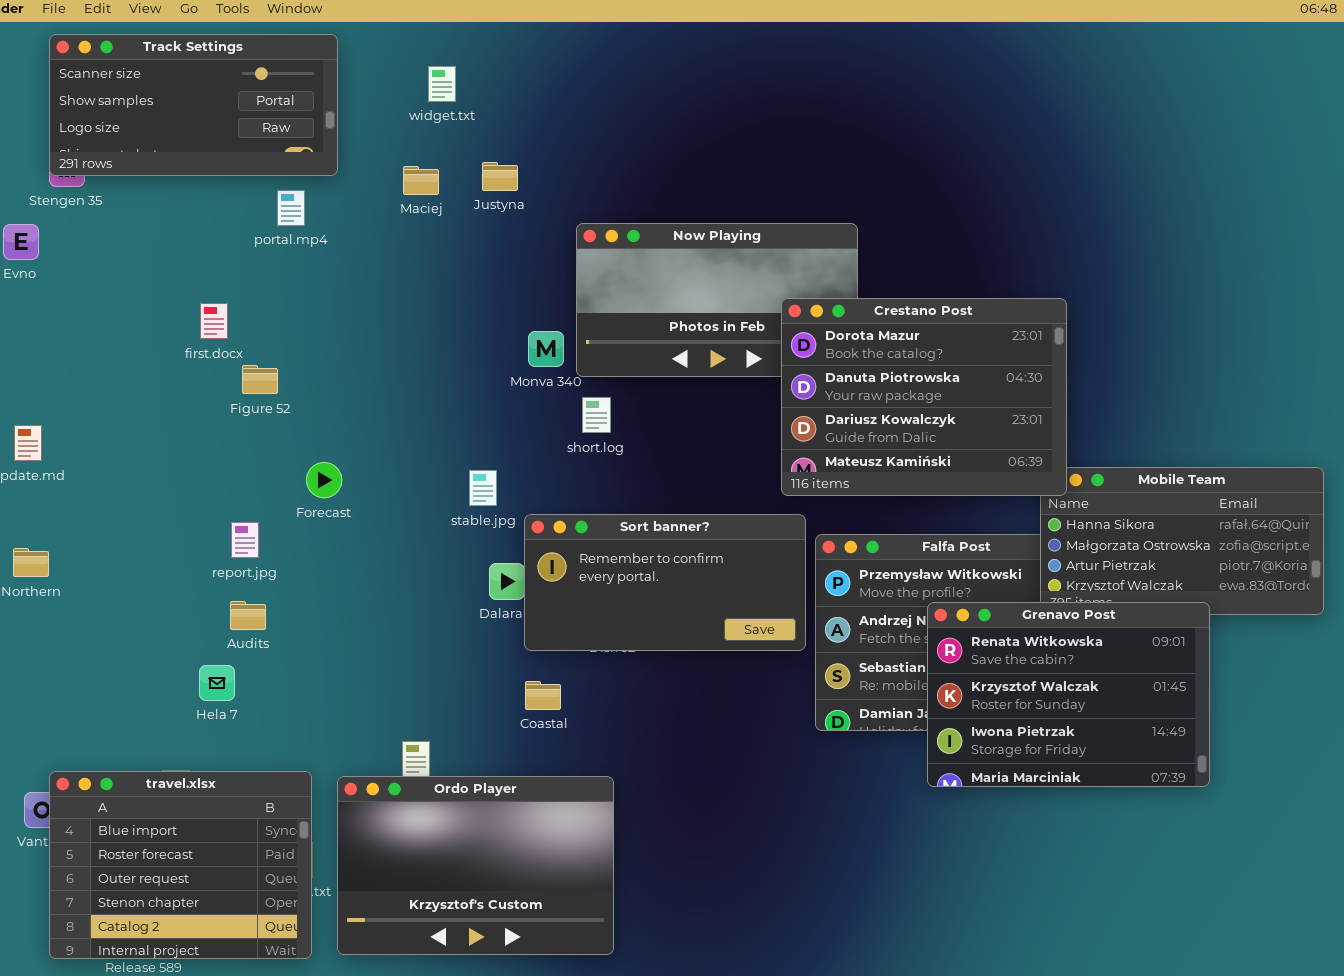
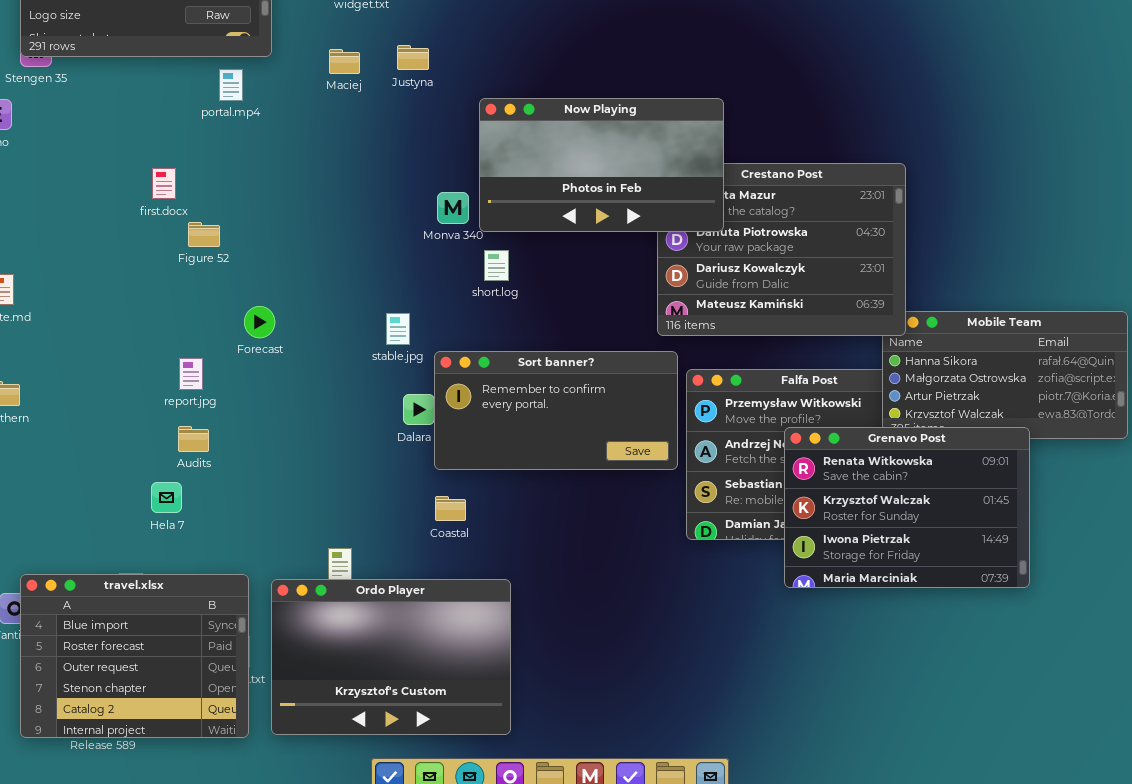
Now Playing: [576,223,858,377] -> [479,98,724,232], raised

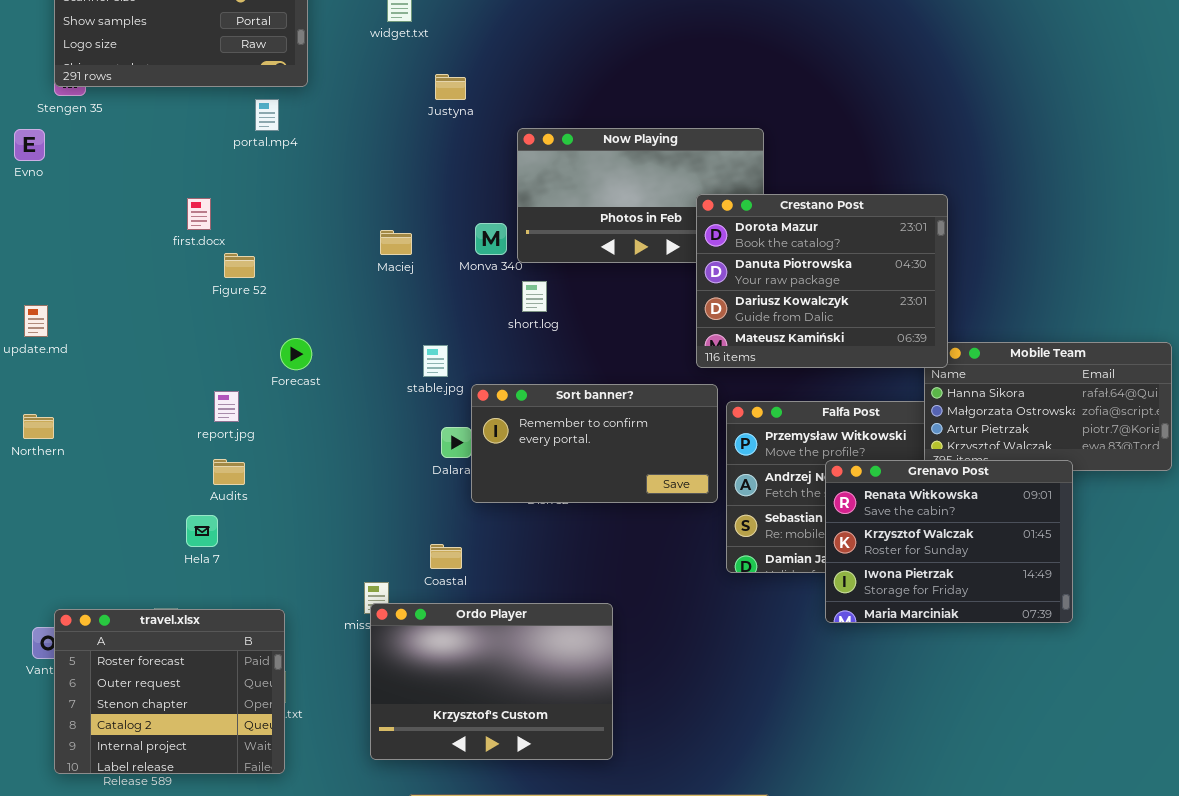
Maciej: [329,49,360,74] -> [380,230,412,255], moved
Crestano Post: [657,163,906,336] -> [696,194,948,368], raised
Coastal: [435,496,466,521] -> [430,544,462,569], moved
travel.xlsx: [20,574,249,738] -> [54,609,285,774], scrolled down 1 row
Ordo Player: [271,579,511,735] -> [370,603,613,760], moved

